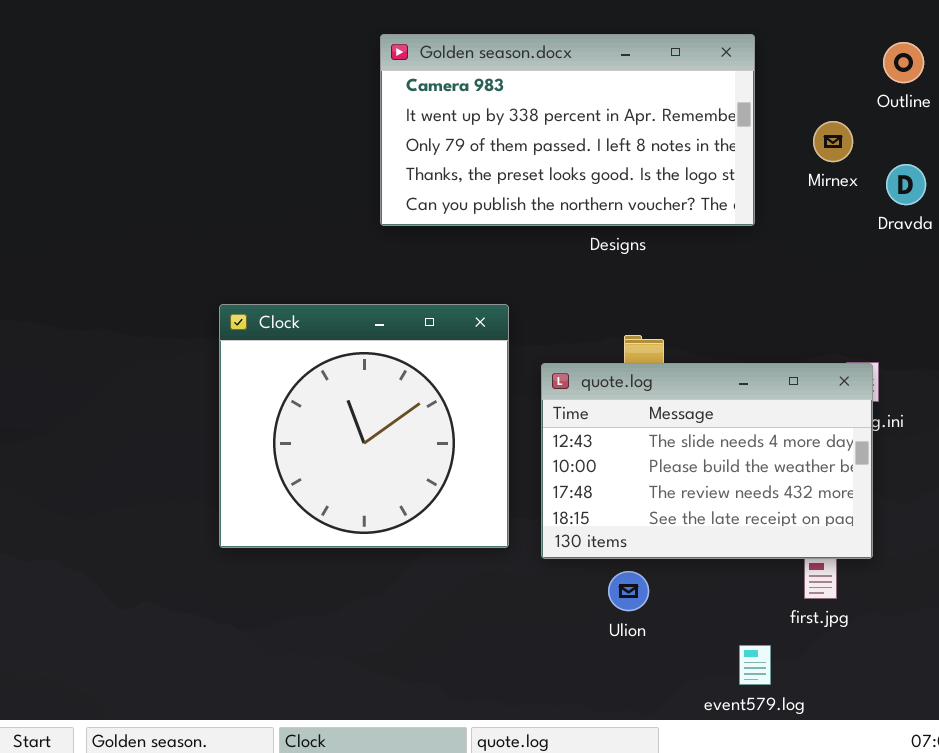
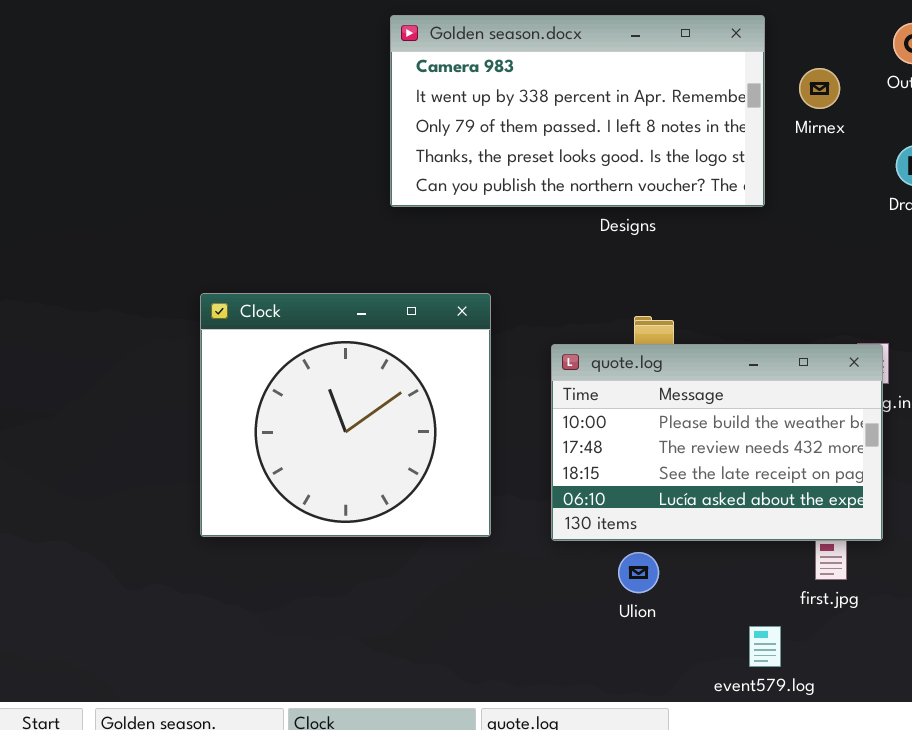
Mirnex: [813,121,853,162] -> [799,68,840,109], moved
Clock: [219,304,509,548] -> [200,293,491,537], moved
quote.log: [541,363,873,559] -> [551,344,883,541], scrolled down 1 row

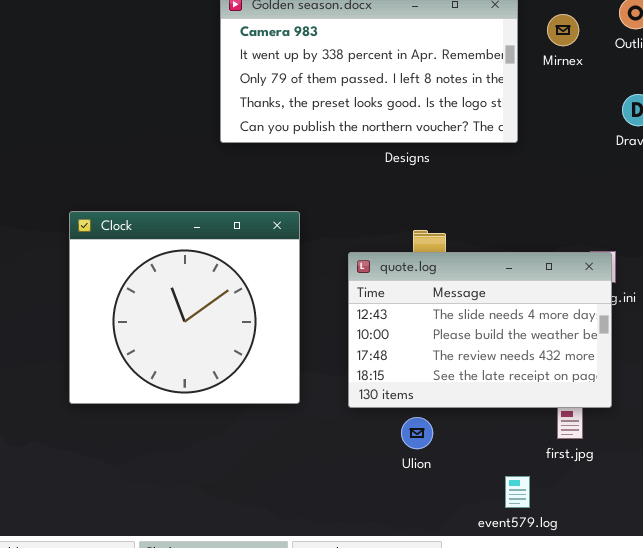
Mirnex: [799,68,840,109] -> [547,14,579,46], moved
quote.log: [551,344,883,541] -> [348,252,612,408], scrolled up 1 row

